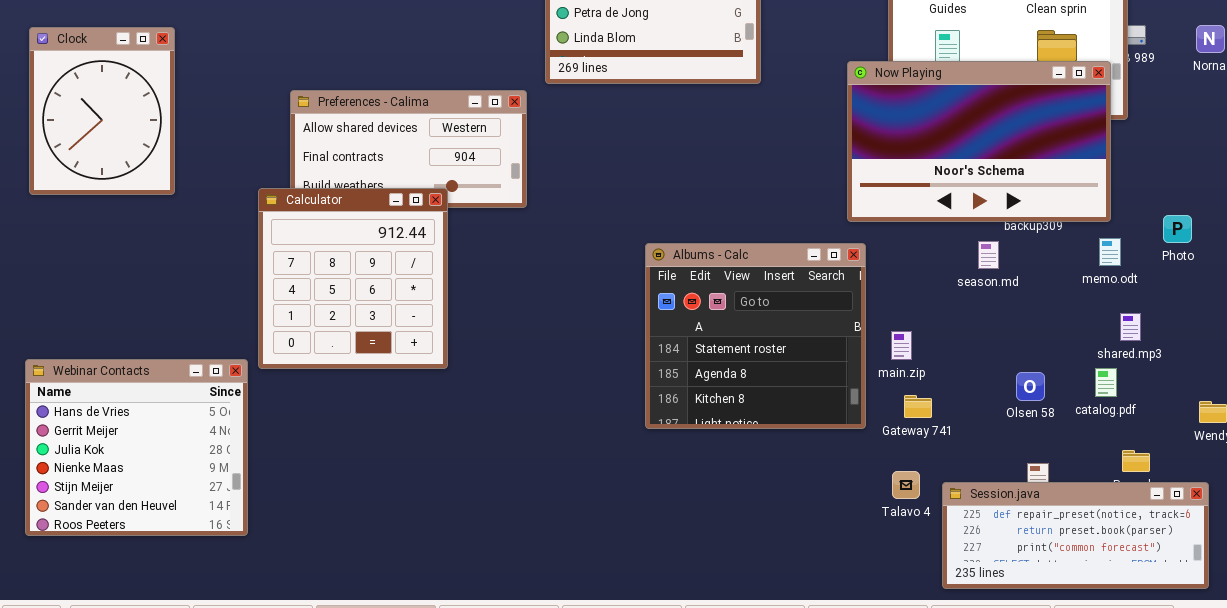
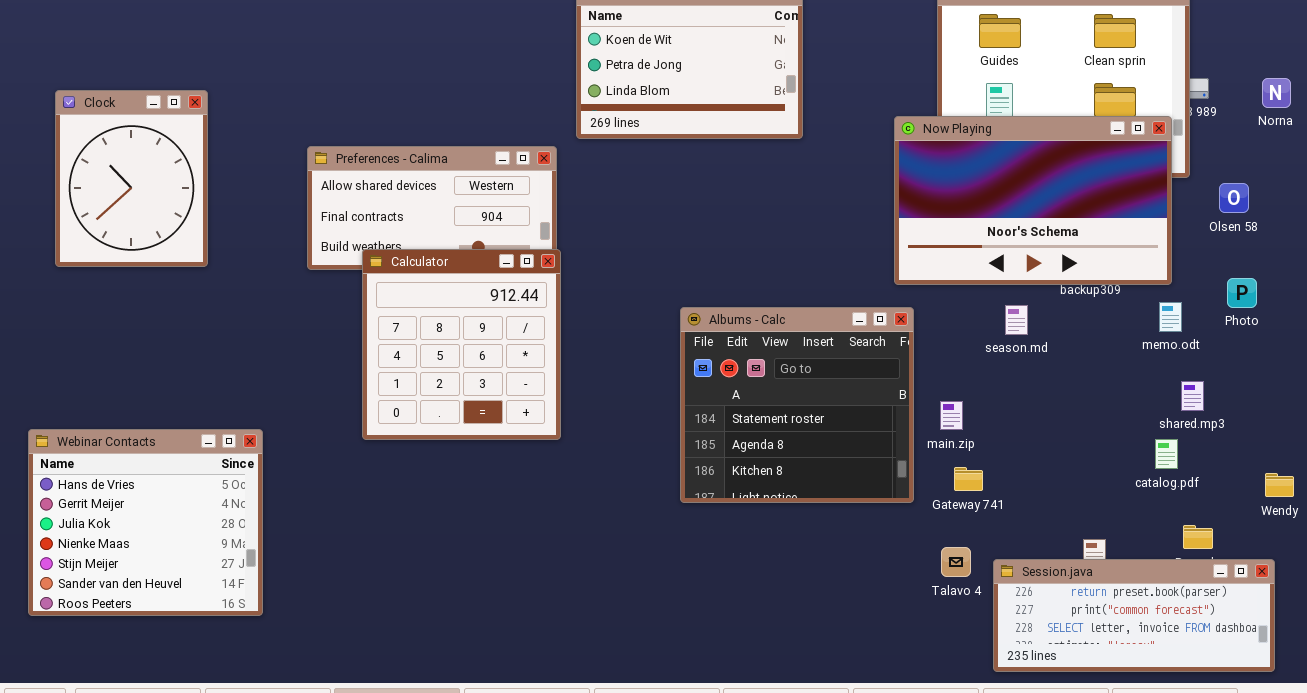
Clock: [29,27,175,195] -> [55,90,208,267], moved
Calculator: [258,188,448,369] -> [362,249,561,440], moved
season.md: [978,241,999,269] -> [1005,305,1028,335], moved
Olsen 58: [1016,372,1045,401] -> [1219,183,1249,213], moved
Session.java: [942,482,1209,589] -> [993,559,1275,672], scrolled down 1 row

